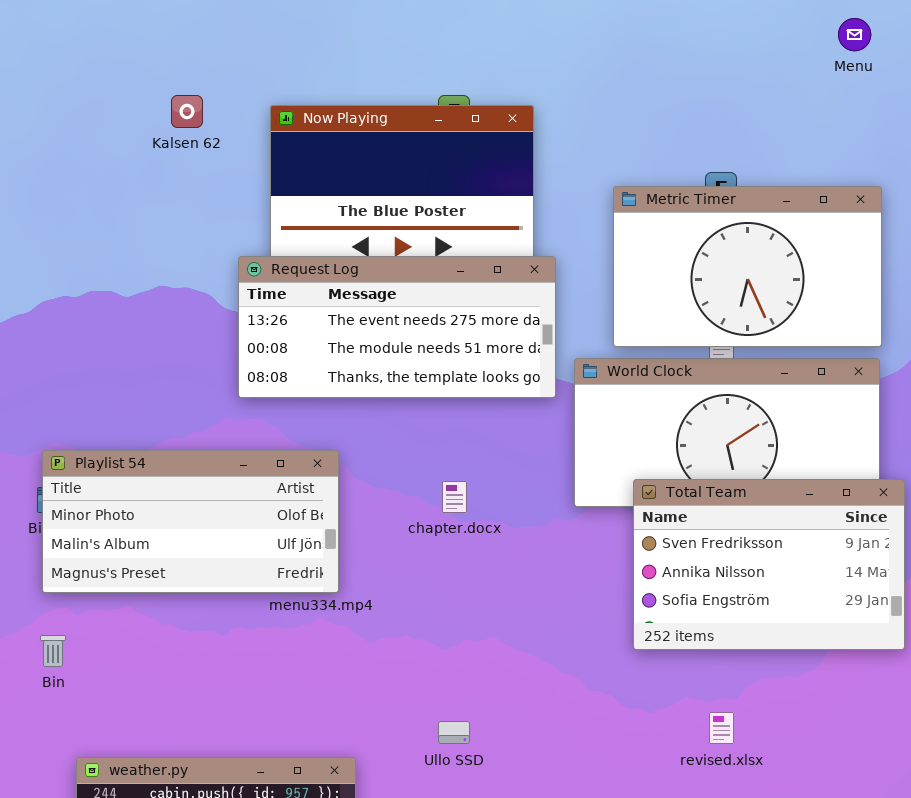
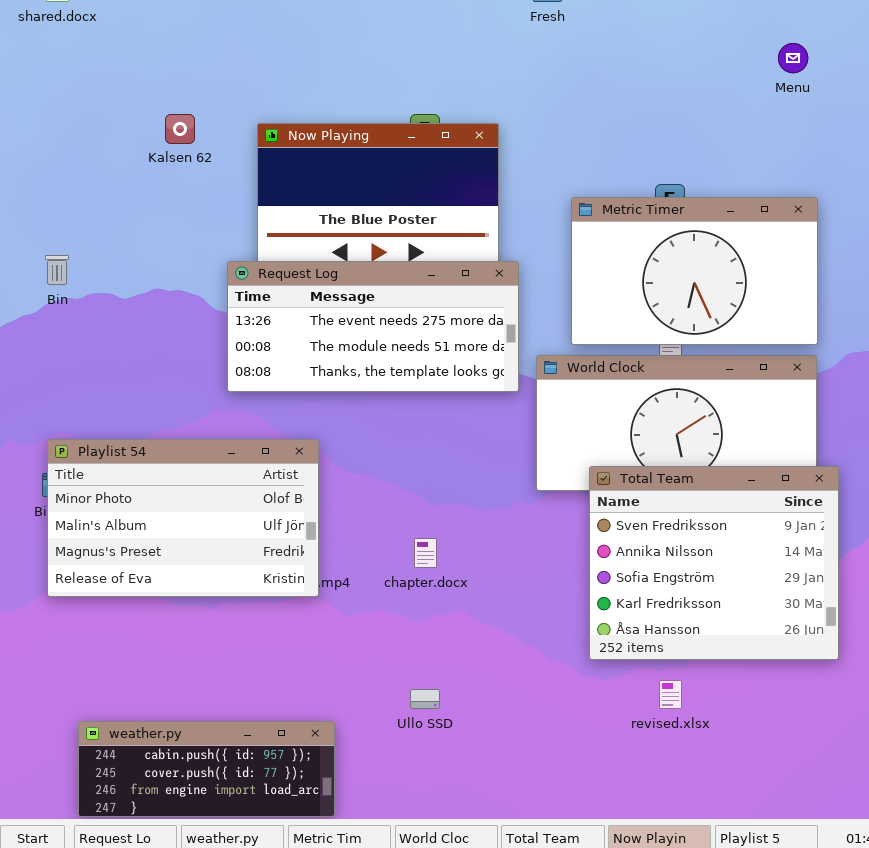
Playlist 54: [42,450,339,593] -> [47,439,319,597], resized
Total Team: [633,479,905,650] -> [589,466,839,660], resized
chapter.docx: [442,481,467,513] -> [414,538,437,568], moved
Bin: [40,635,66,667] -> [45,255,69,285], moved

